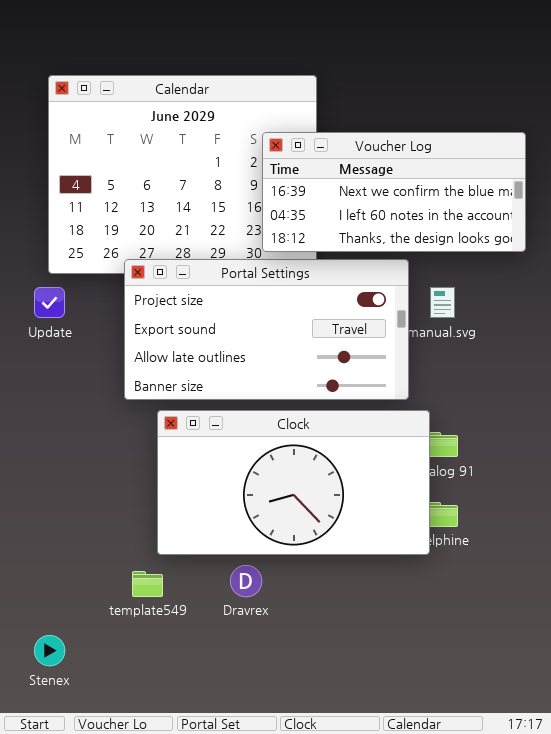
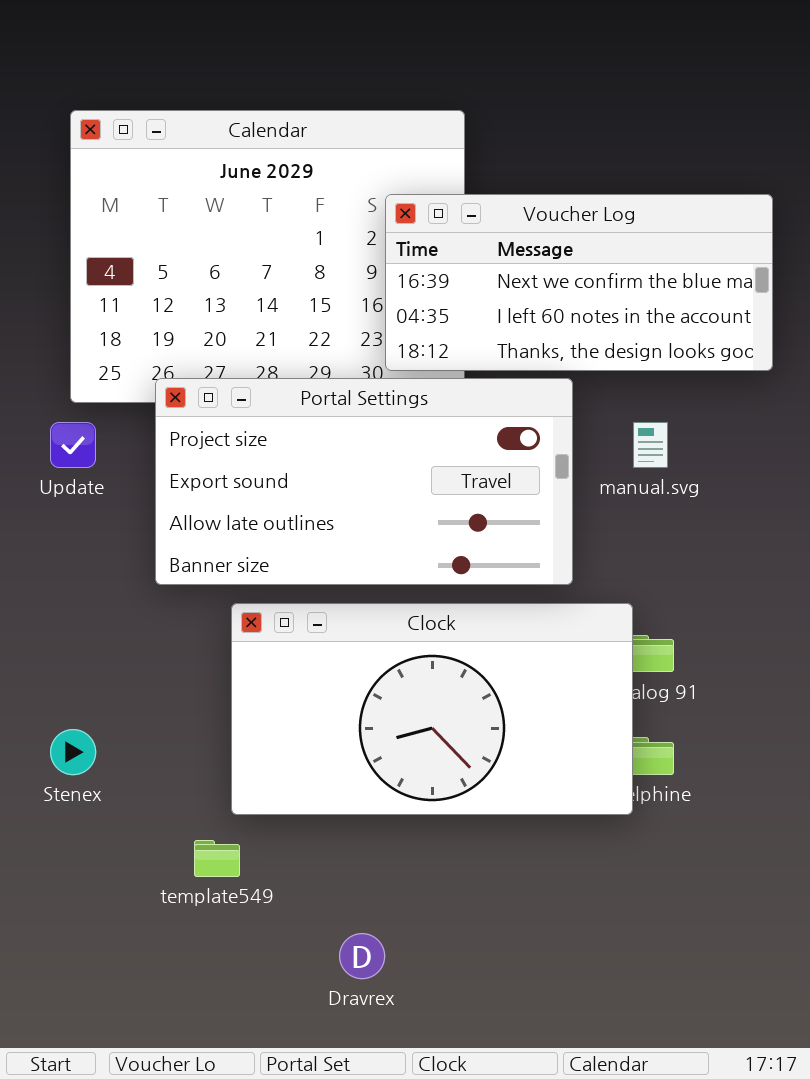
Portal Settings: [124,259,409,400] -> [155,378,573,585], moved
Dravrex: [230,565,262,597] -> [339,933,385,979], moved
Stenex: [34,635,65,666] -> [50,729,96,775], moved

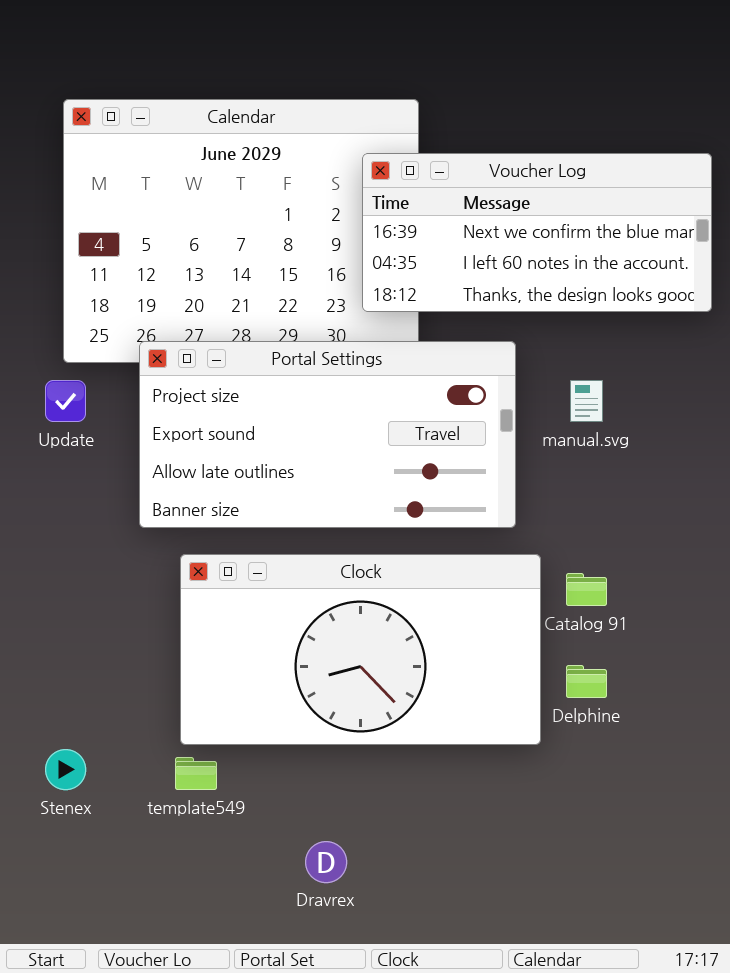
Voucher Log: [385,194,773,371] -> [362,153,712,312], moved
Clock: [231,603,633,815] -> [180,554,541,745], moved
Stenex: [50,729,96,775] -> [45,749,86,790], moved

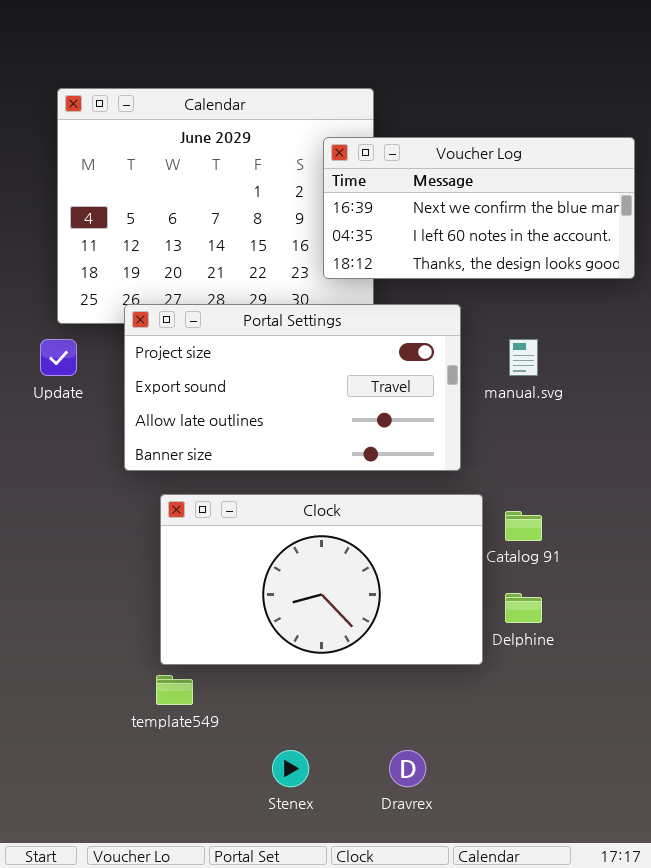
Stenex: [45,749,86,790] -> [272,750,309,787], moved
Dravrex: [305,841,347,883] -> [389,750,426,787], moved

